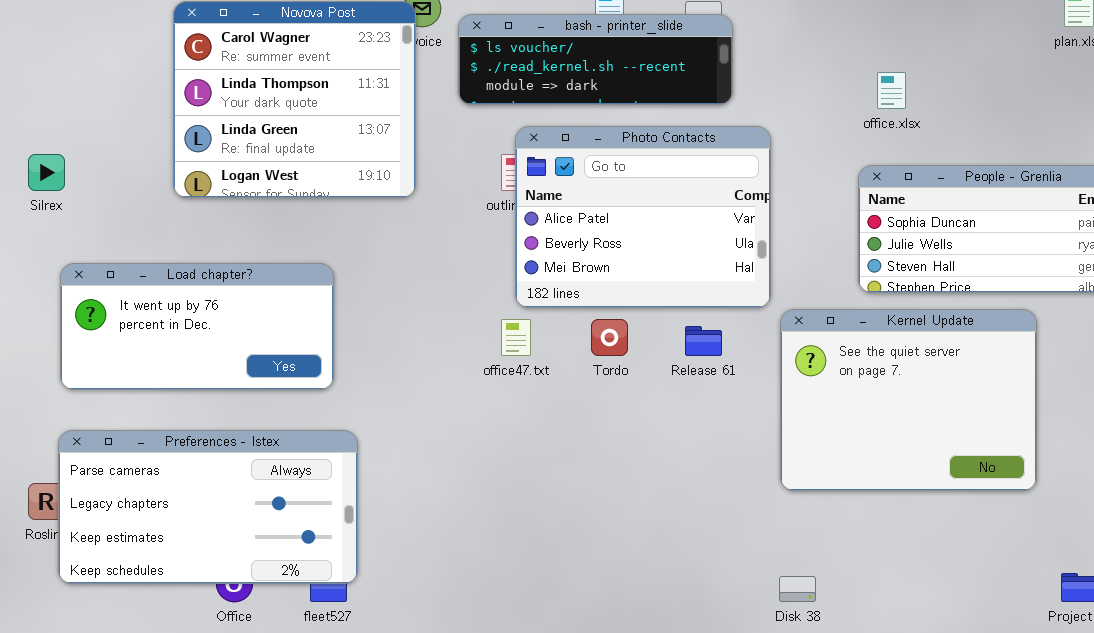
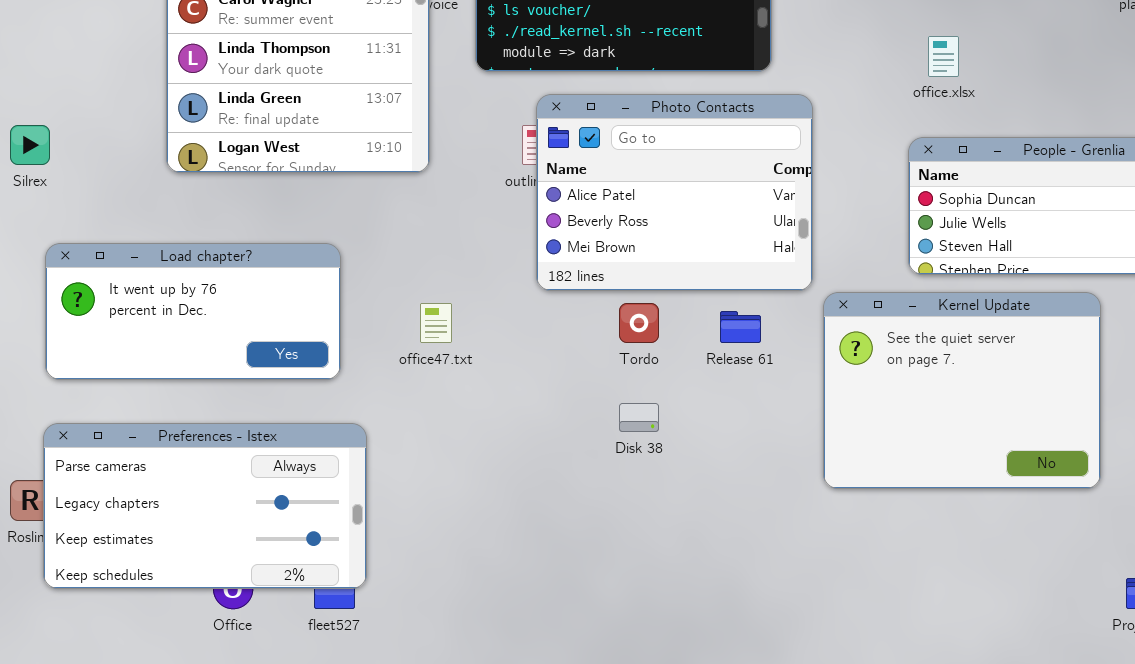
office47.txt: [501,319,531,356] -> [420,303,452,343], moved
Disk 38: [779,576,816,602] -> [619,403,659,432], moved

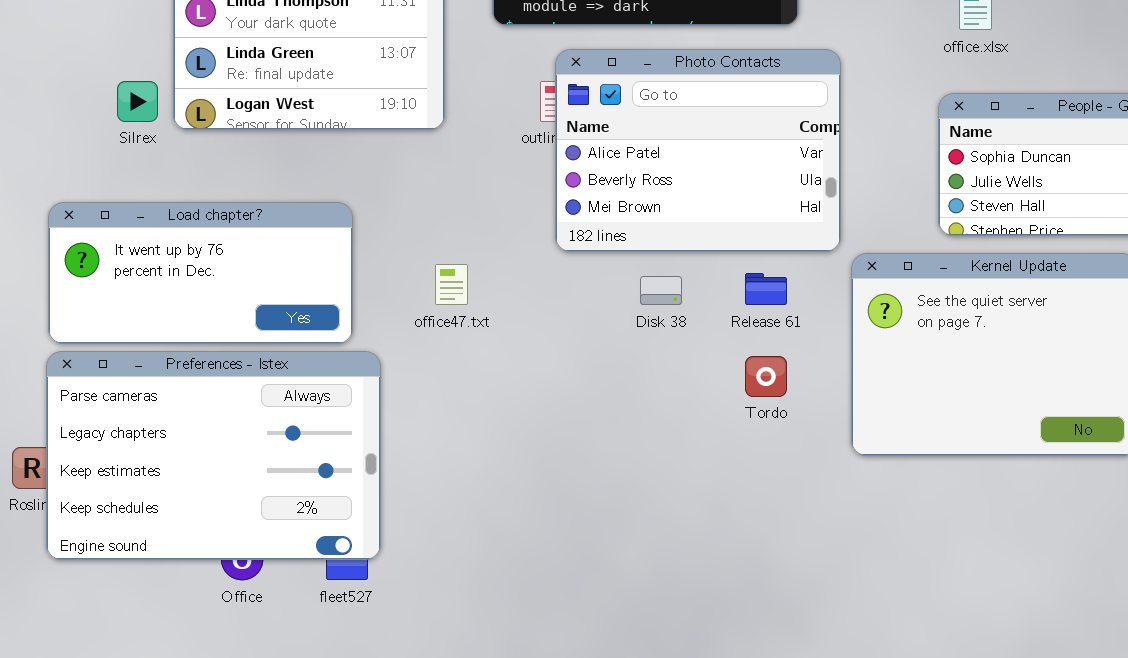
Silrex: [10,125,50,165] -> [117,81,158,122], moved
Tordo: [619,303,659,343] -> [745,356,787,397], moved
Disk 38: [619,403,659,432] -> [640,276,682,305], moved
Preferences - Istex: [43,423,367,589] -> [46,351,381,560], resized

